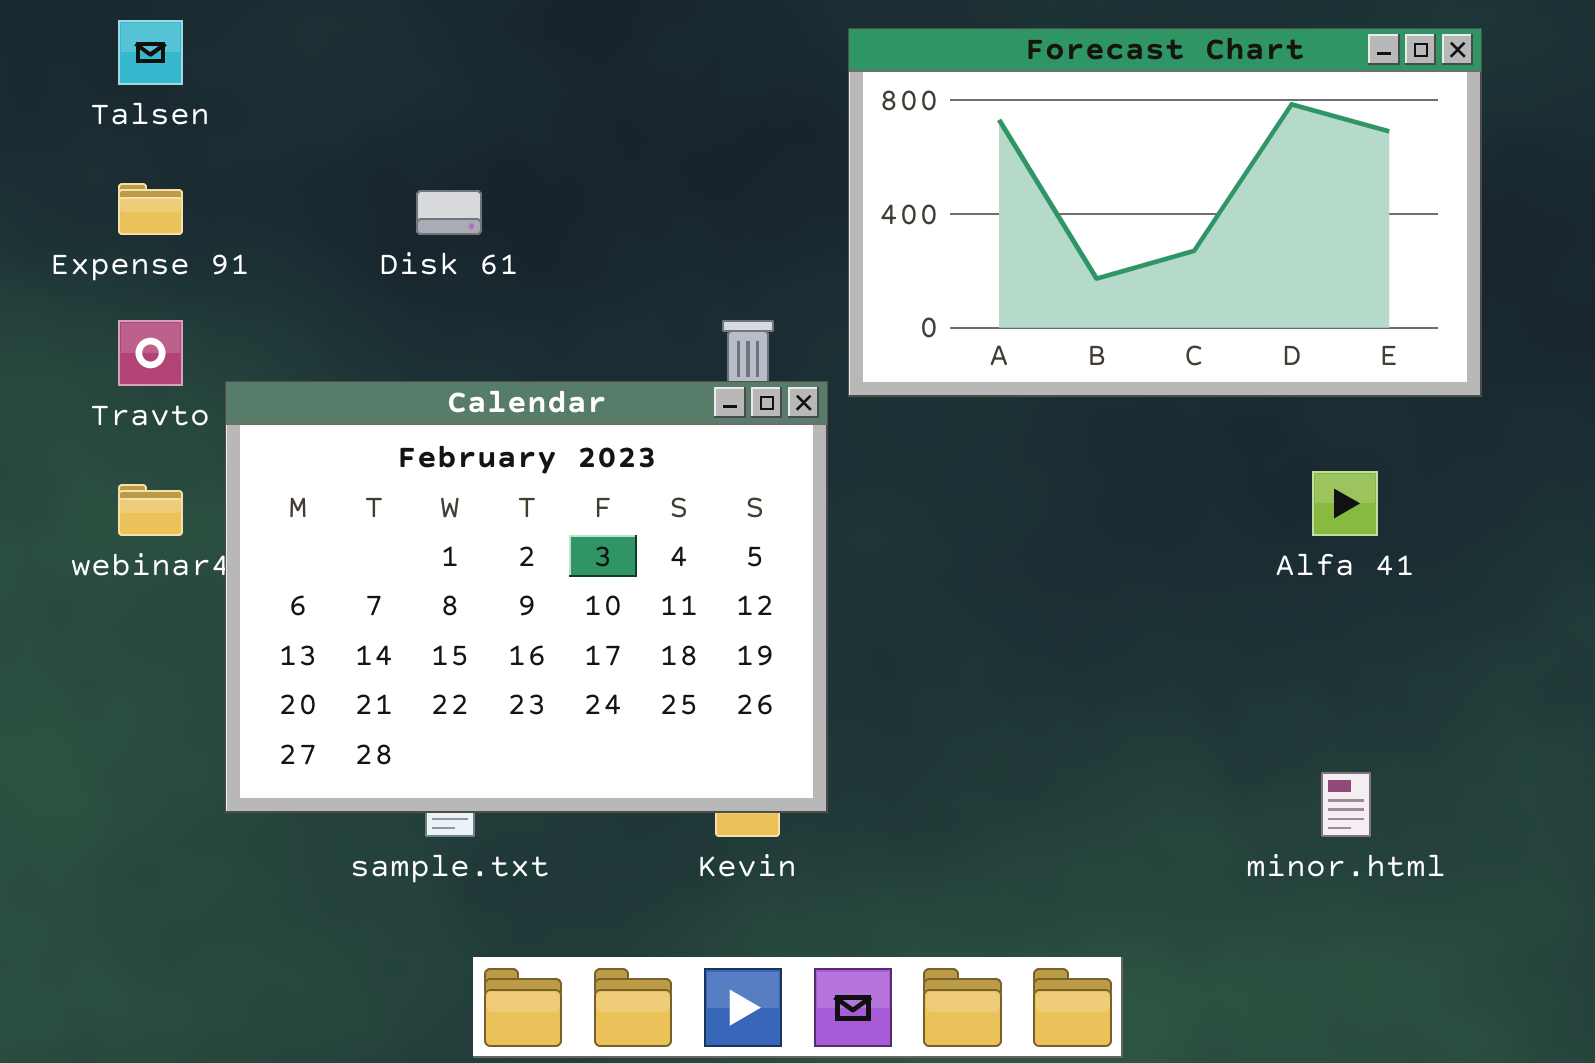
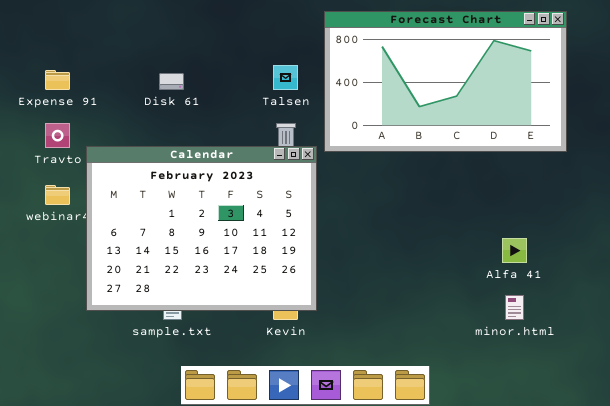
Talsen: [118,20,183,85] -> [273,65,298,90], moved
Alfa 41: [1312,471,1378,536] -> [502,238,527,263], moved

